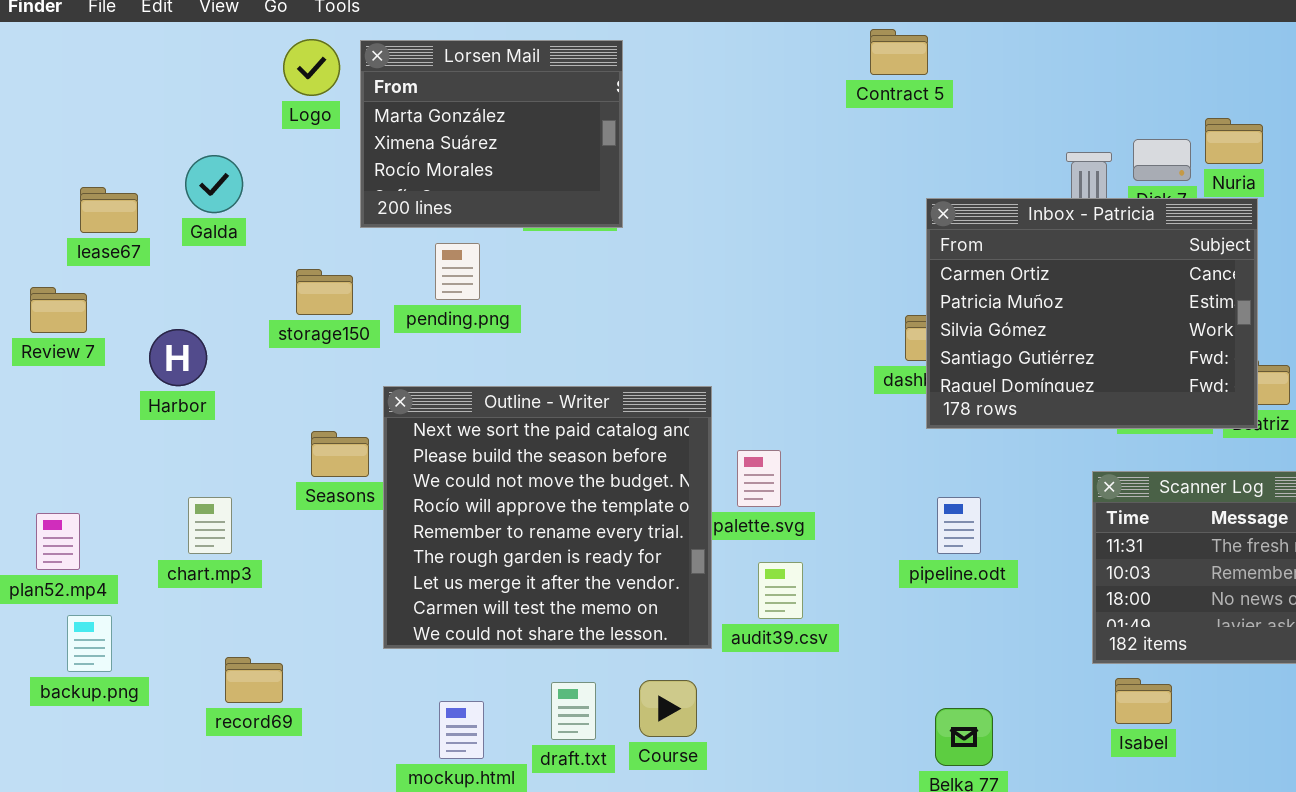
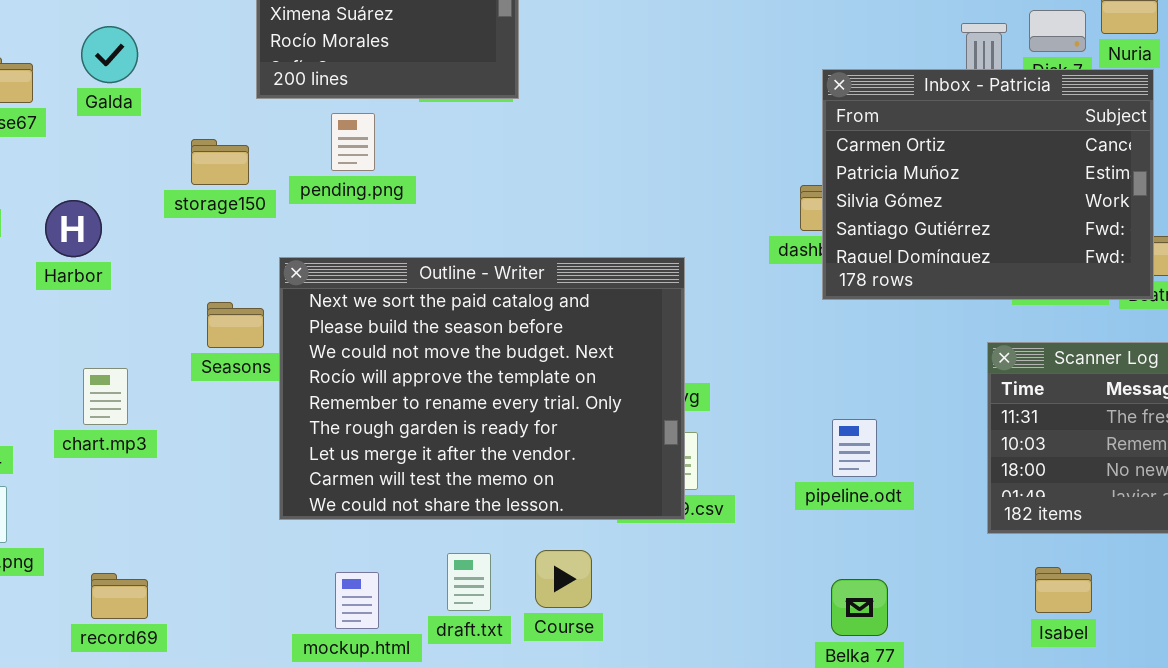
Outline - Writer: [383,386,712,649] -> [279,257,685,520], resized
pipeline.odt: [937,497,981,554] -> [832,419,877,477], moved
record69: [225,657,283,703] -> [91,573,148,619], moved
Isabel: [1115,678,1172,724] -> [1035,567,1092,613], moved

